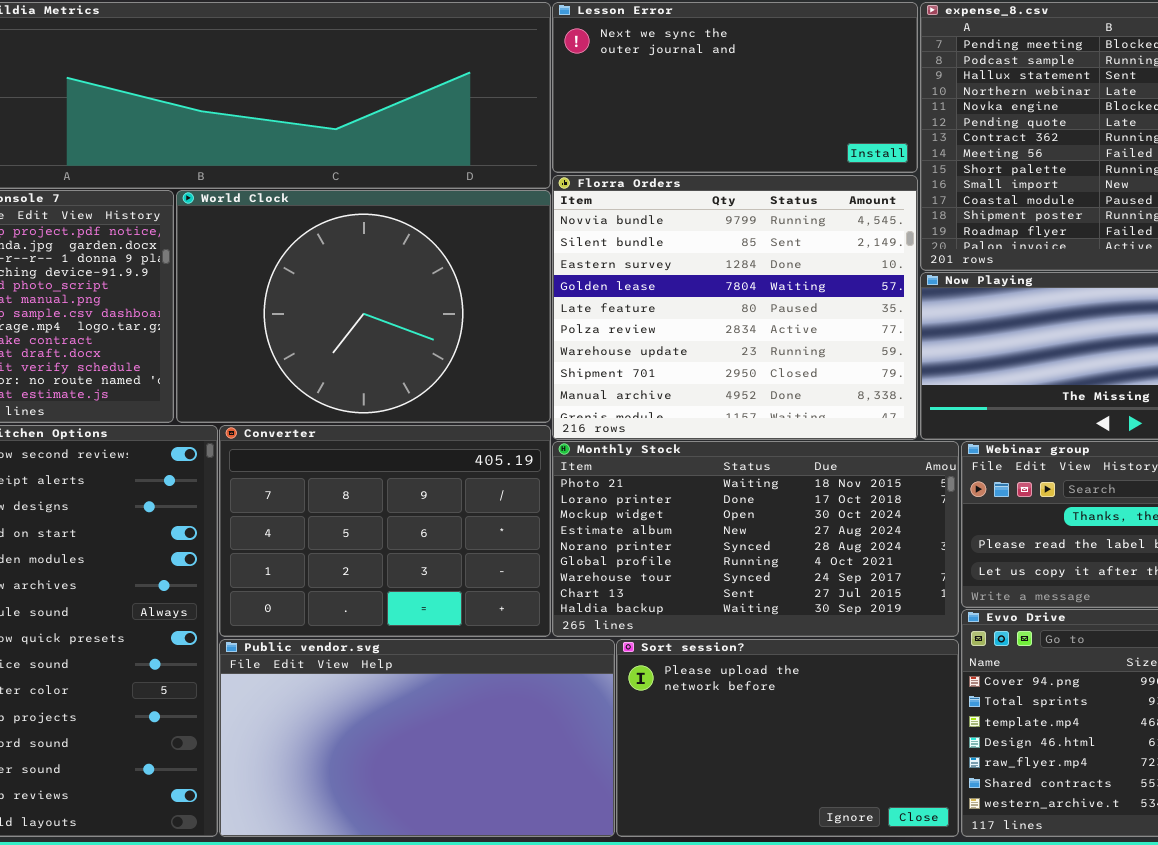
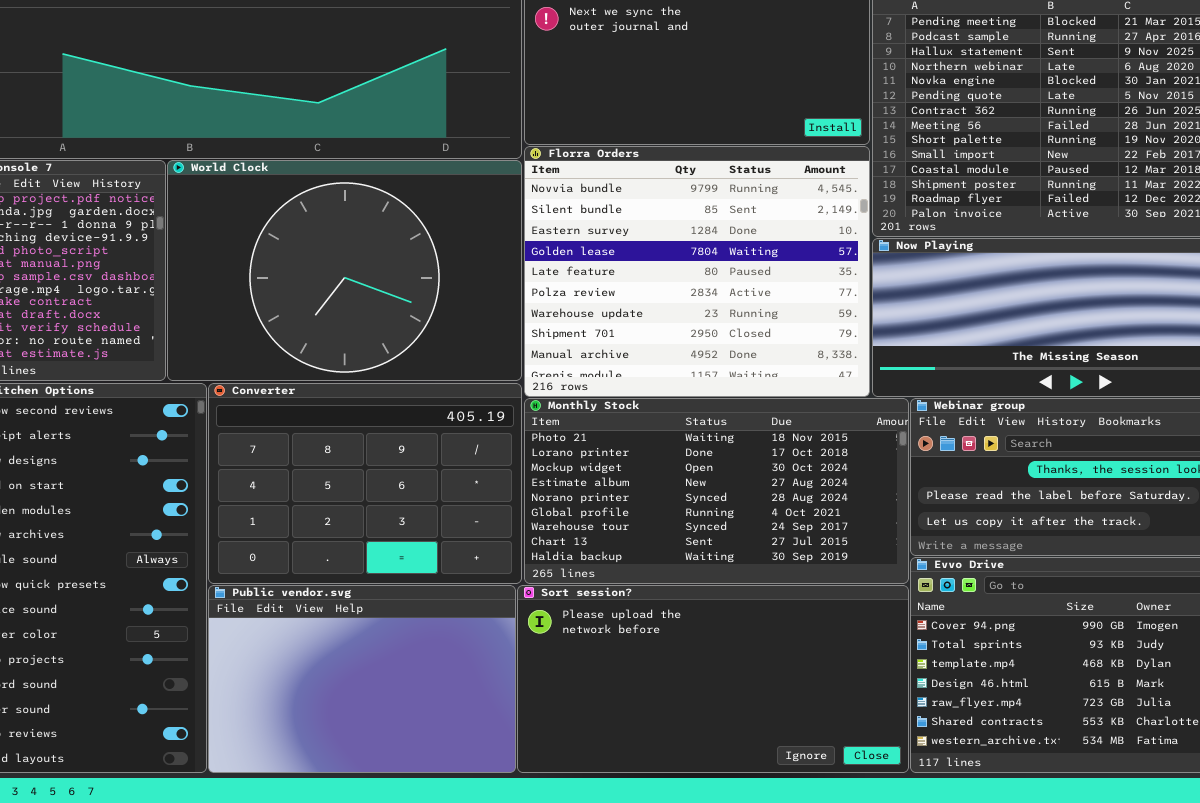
Public vendor.svg: [219,639,615,837] -> [208,585,516,773], resized
Sort session?: [616,639,959,837] -> [517,585,909,773], resized

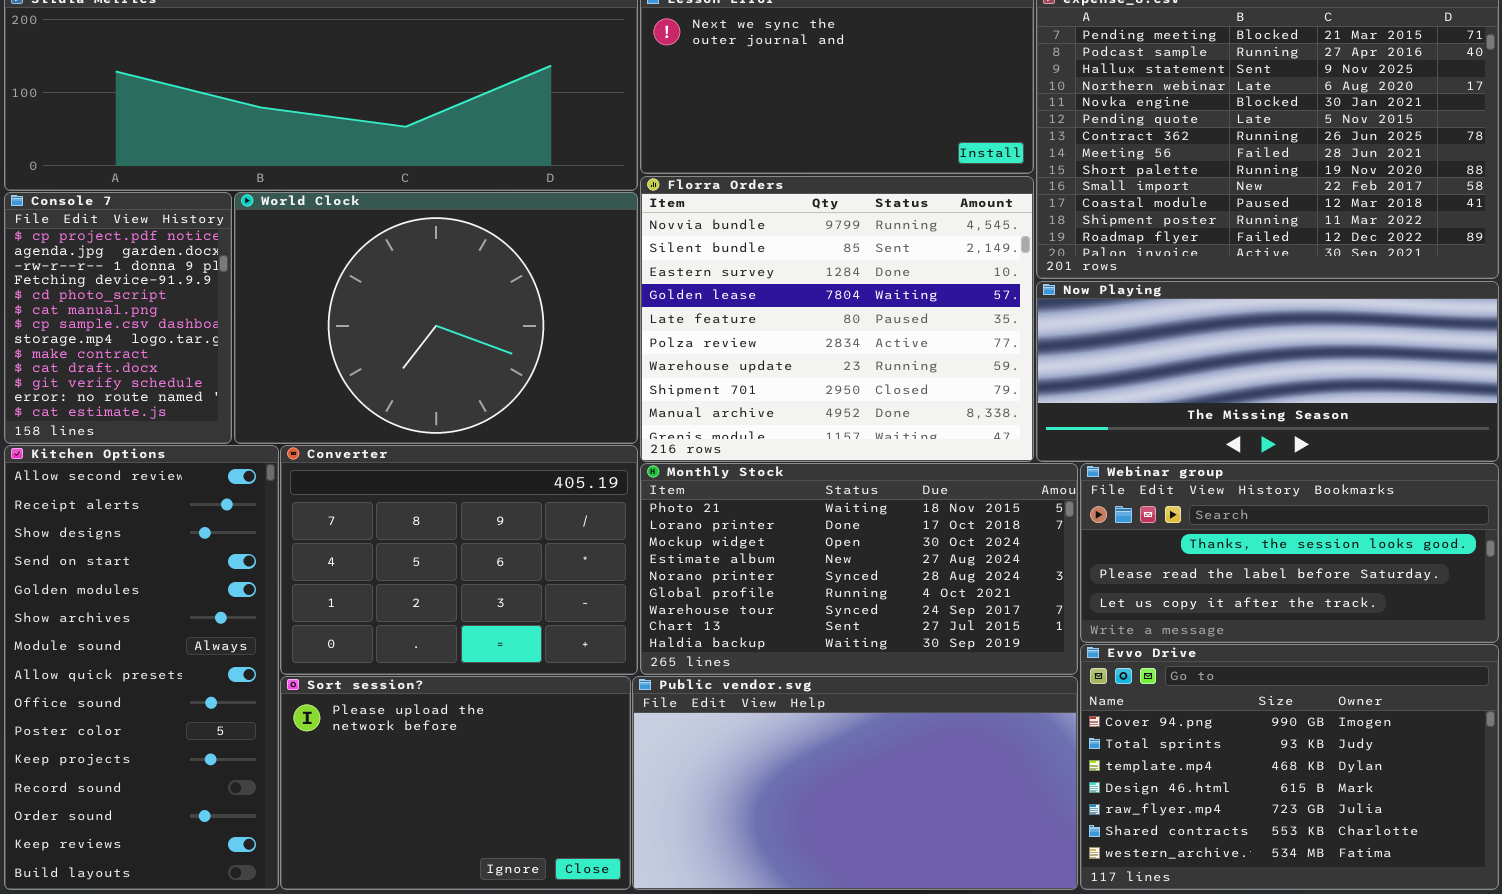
Public vendor.svg: [208,585,516,773] -> [632,676,1078,890], moved, resized
Sort session?: [517,585,909,773] -> [280,676,631,890], moved, resized

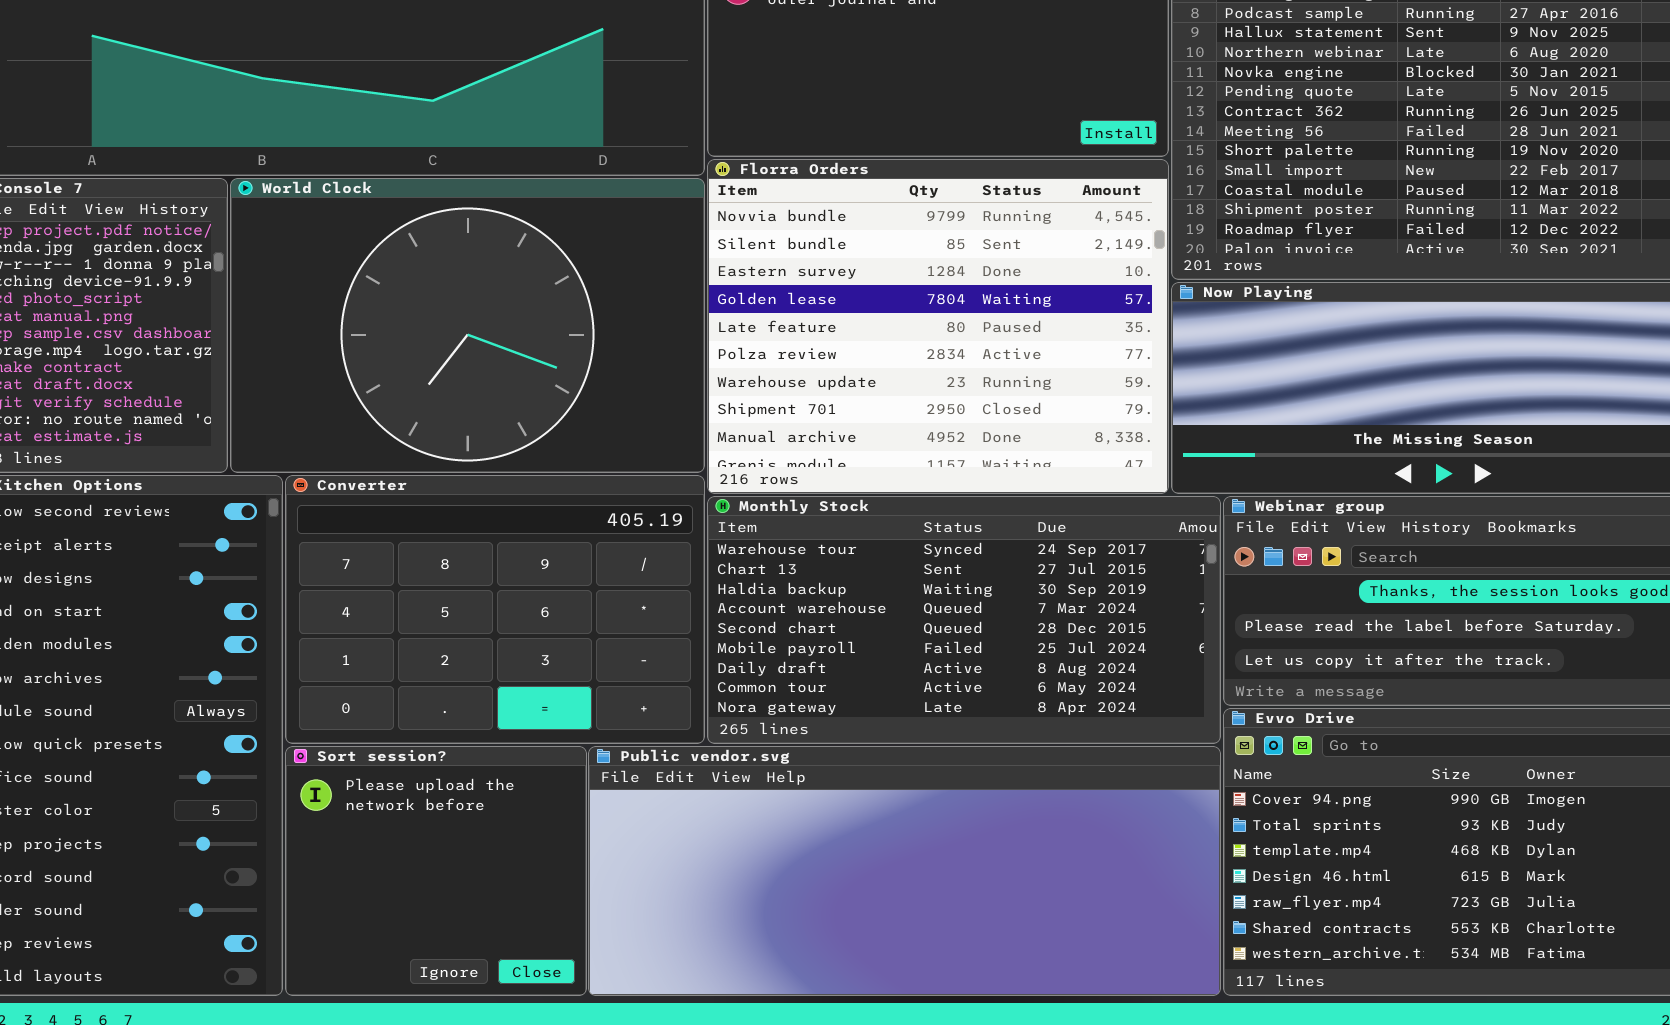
Monthly Stock: [640,463,1078,675] -> [707,496,1221,744], scrolled down 6 rows
Sort session?: [280,676,631,890] -> [285,746,587,996], resized
Public vendor.svg: [632,676,1078,890] -> [588,746,1221,996], resized

